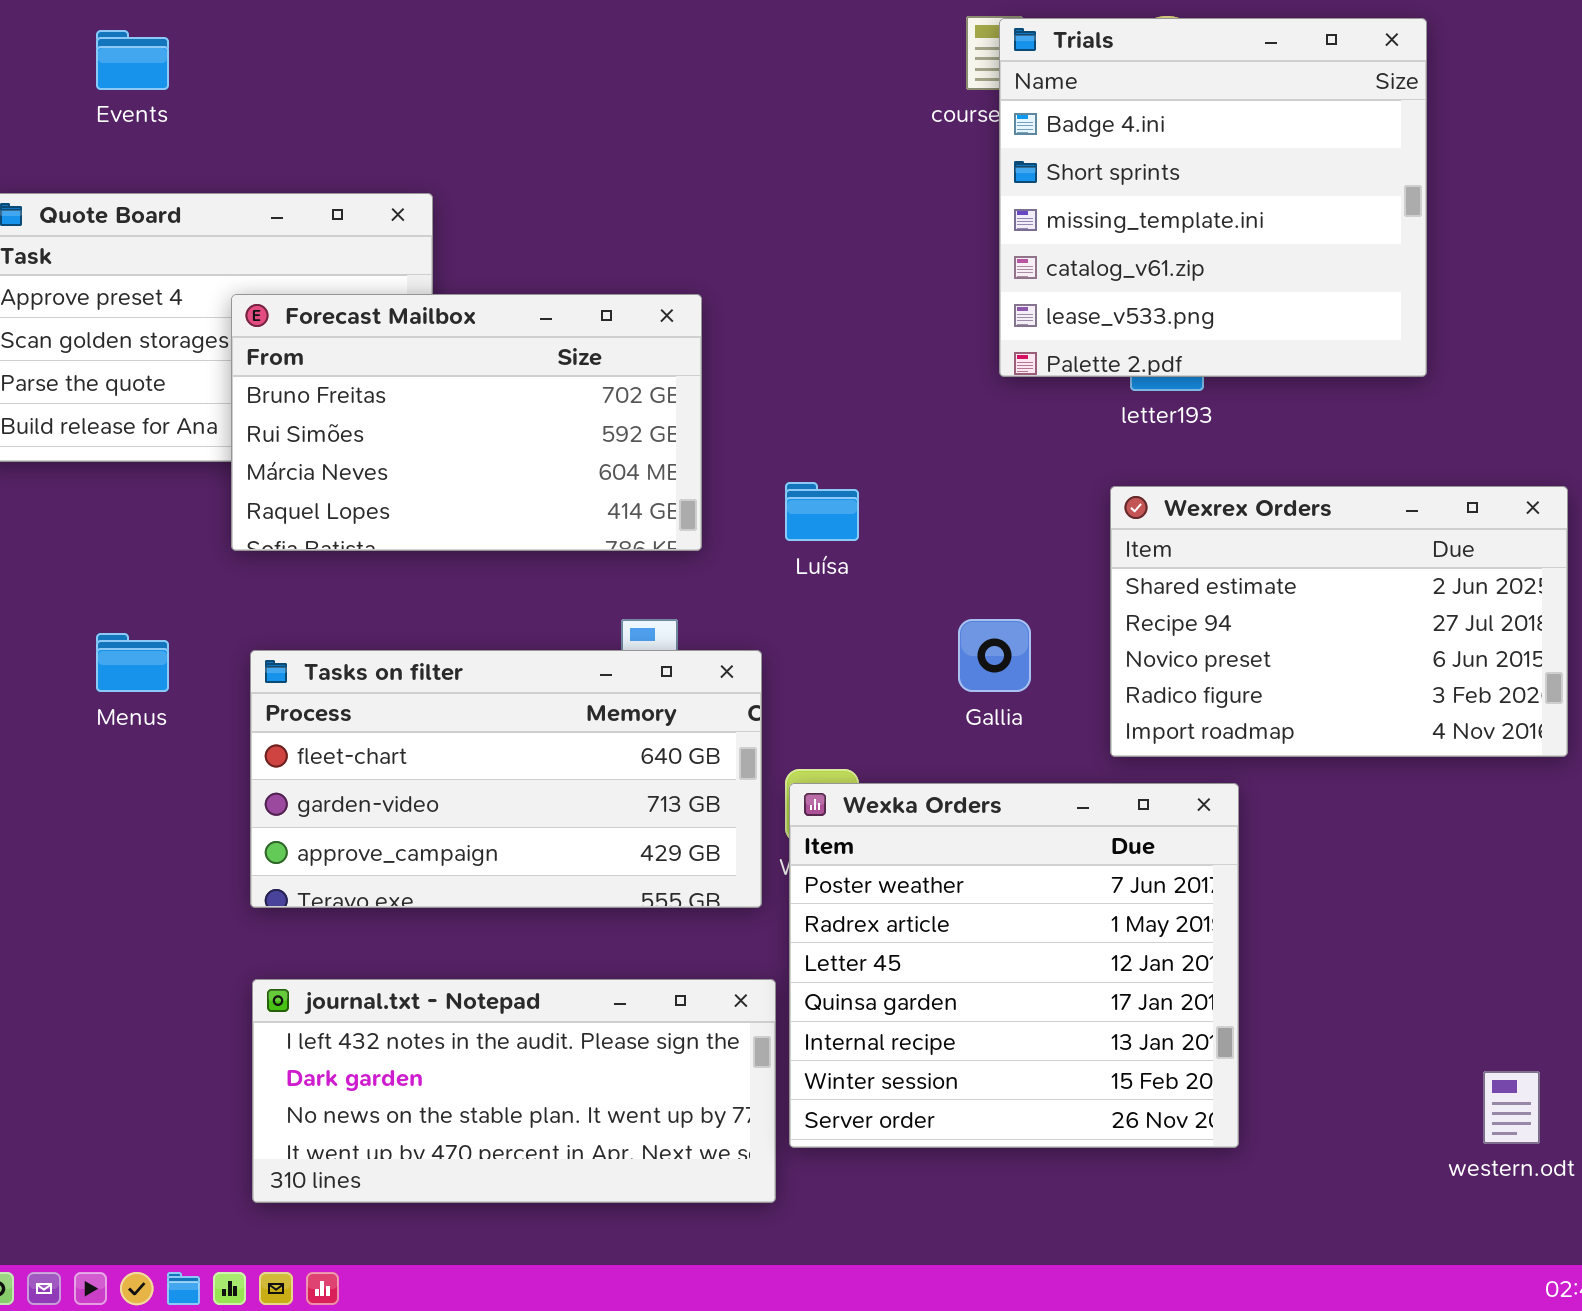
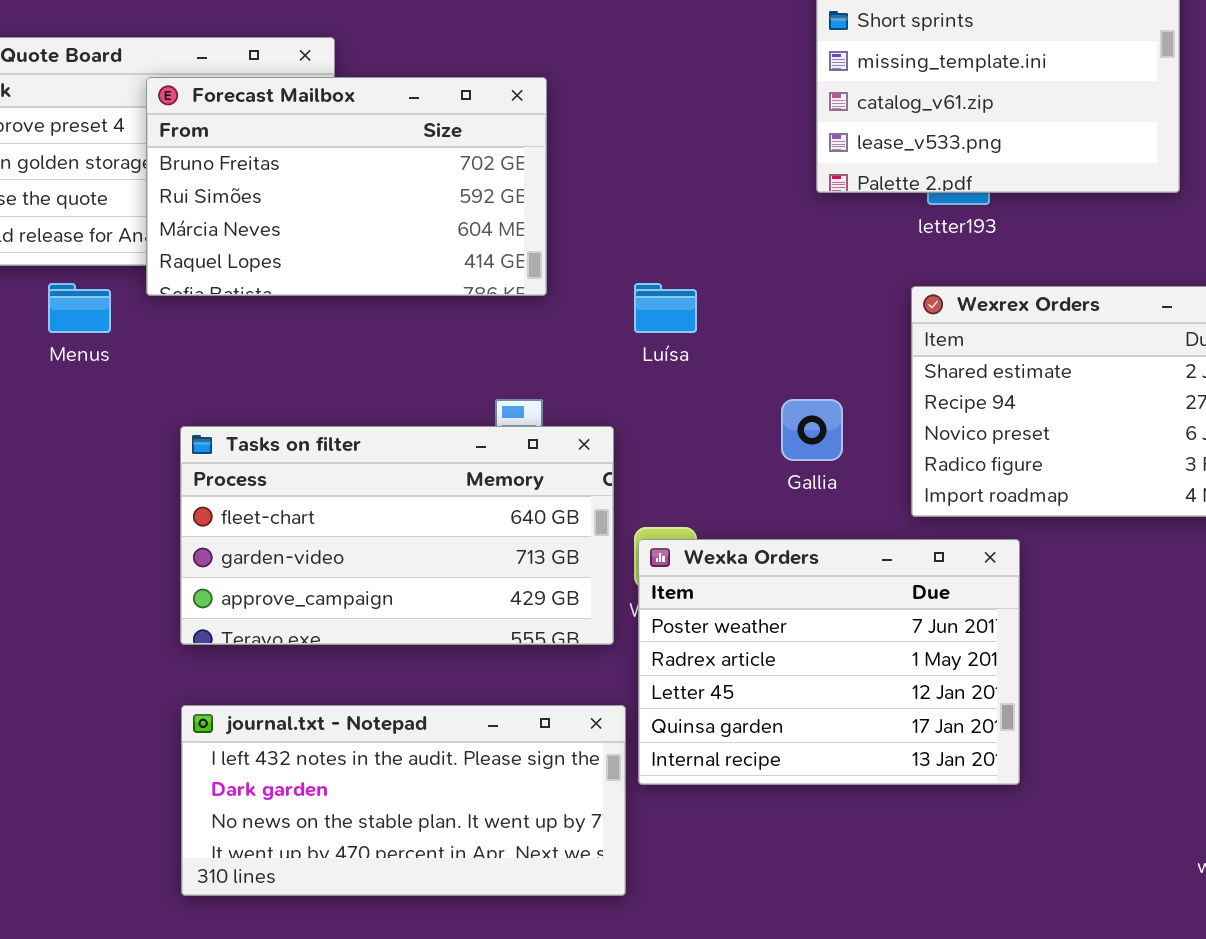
Forecast Mailbox: [231,294,702,551] -> [146,77,547,296], moved
Menus: [96,633,169,692] -> [48,283,111,333], moved
Wexka Orders: [789,783,1239,1148] -> [638,539,1020,785], resized

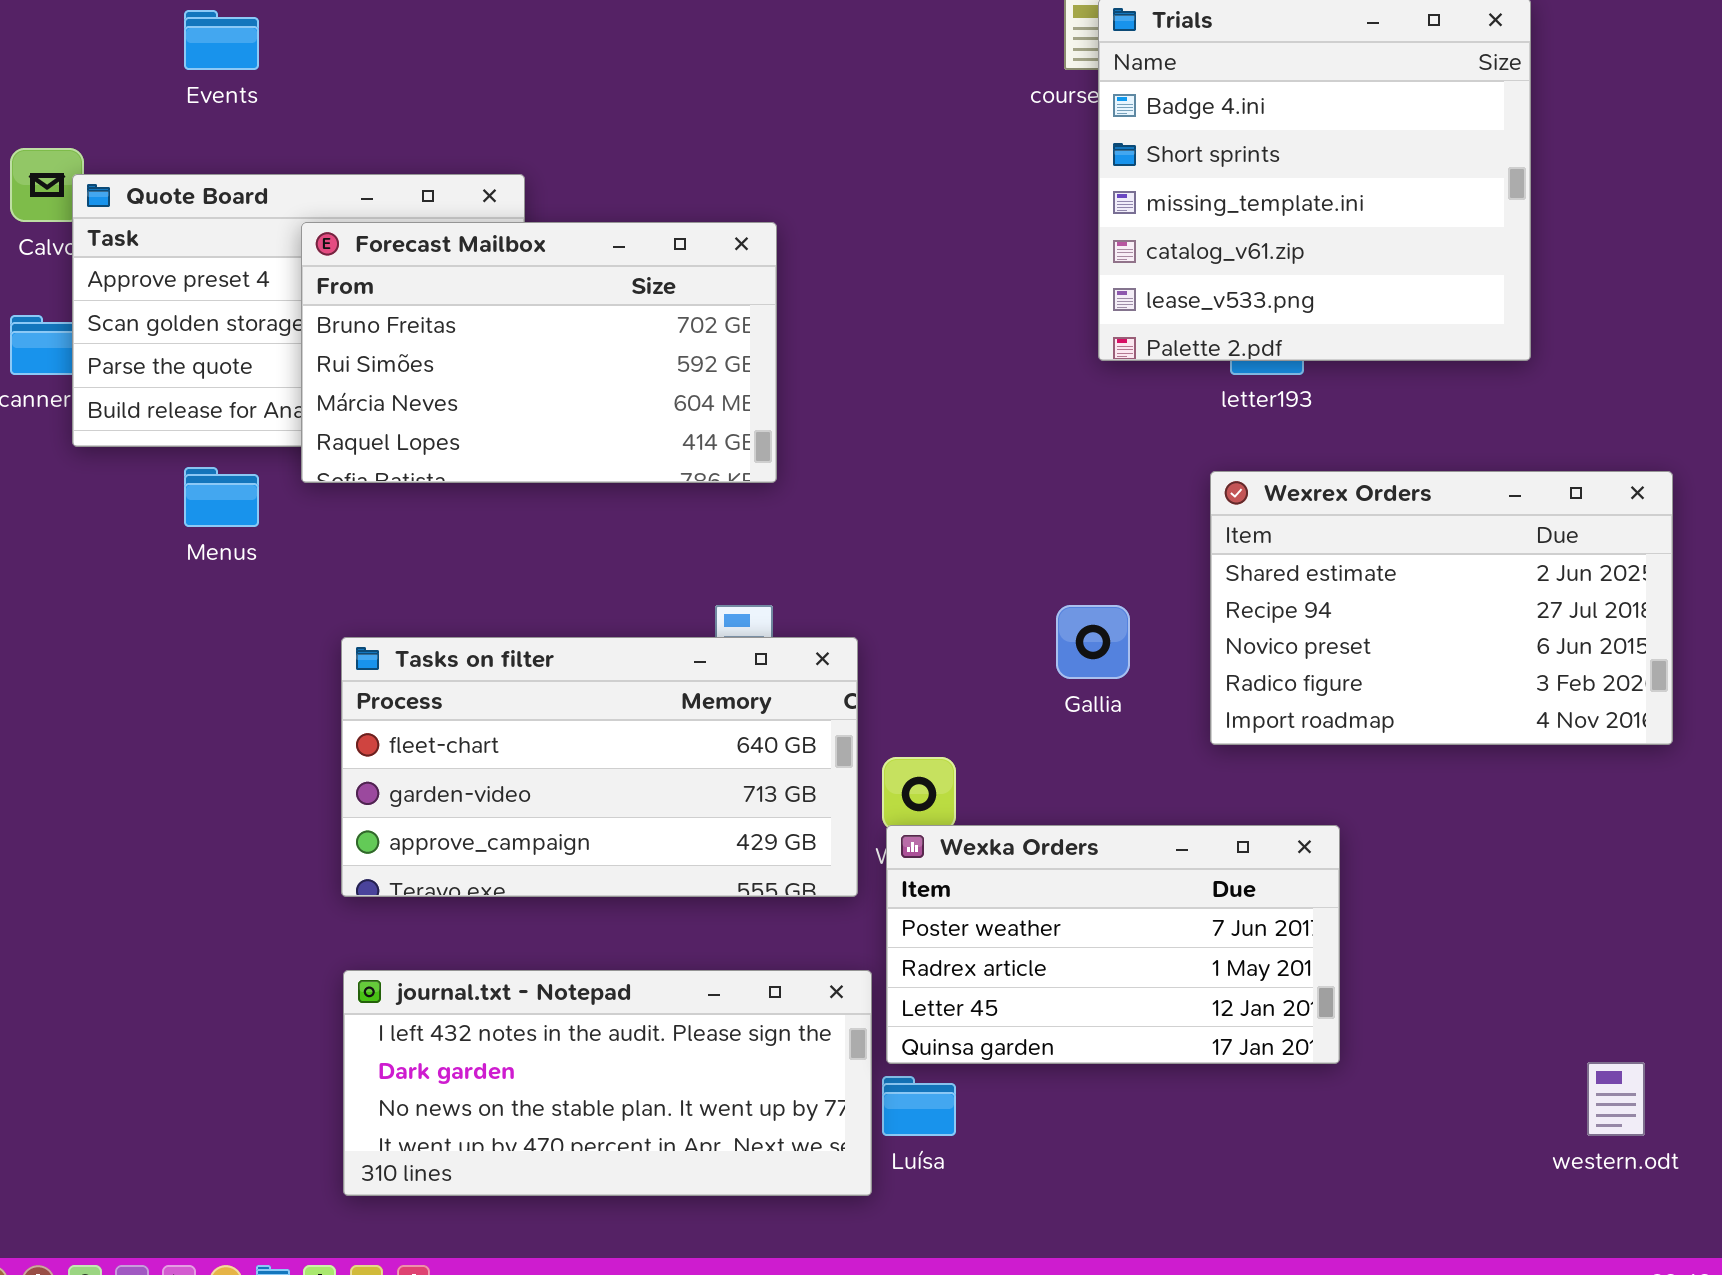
Luísa: [634,283,697,333] -> [882,1076,956,1136], moved
Wexka Orders: [638,539,1020,785] -> [886,825,1340,1064], resized

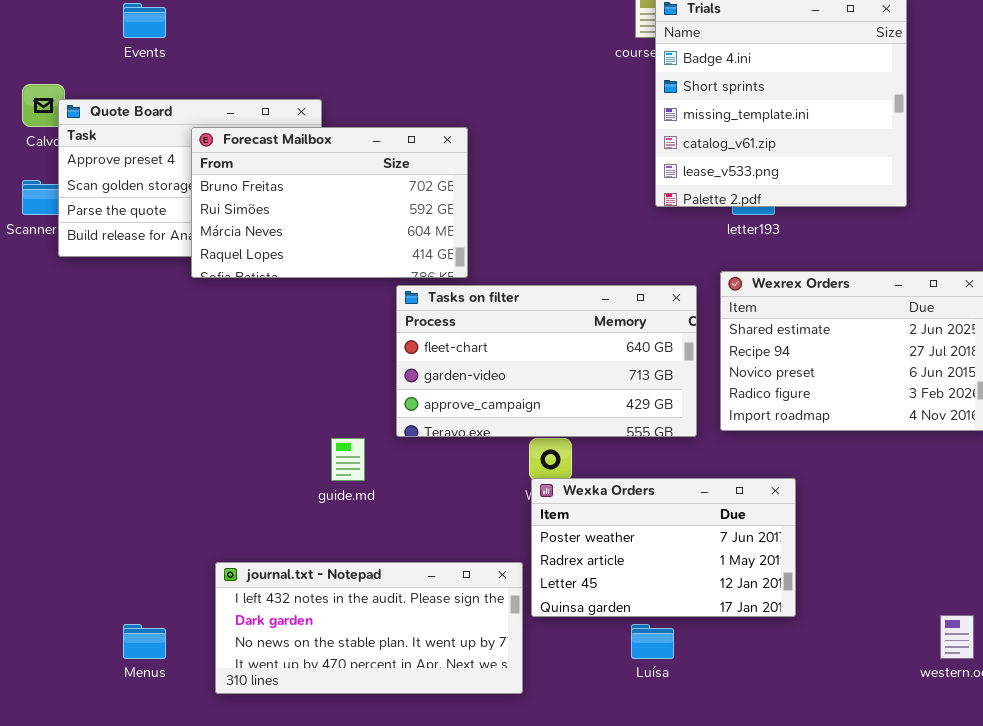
Menus: [184,467,259,527] -> [123,624,166,659], moved
Tasks on filter: [341,637,858,897] -> [396,285,697,437], moved
Luísa: [882,1076,956,1136] -> [631,624,674,659], moved

